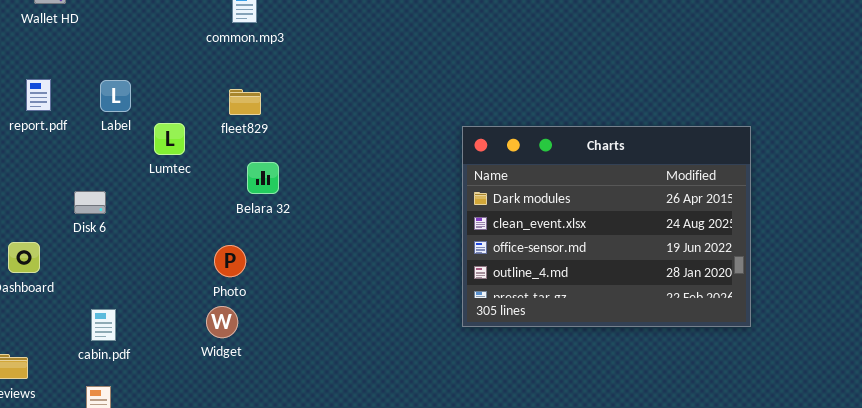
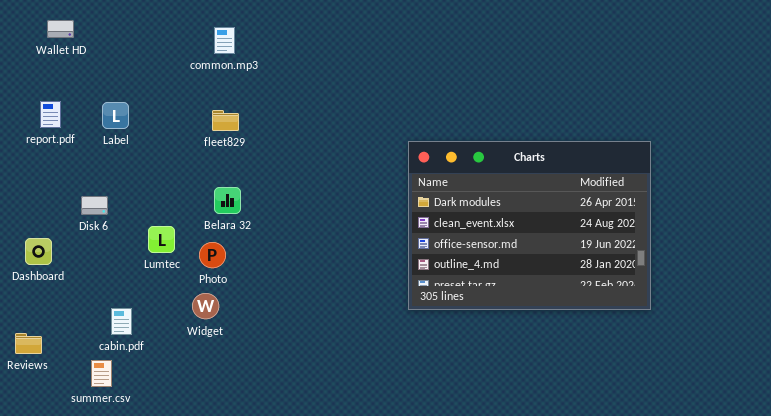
Lumtec: [154,123,185,155] -> [148,226,175,253], moved
Belara 32: [247,162,279,194] -> [214,187,241,214], moved
cabin.pdf: [91,309,116,341] -> [111,308,132,335], moved

